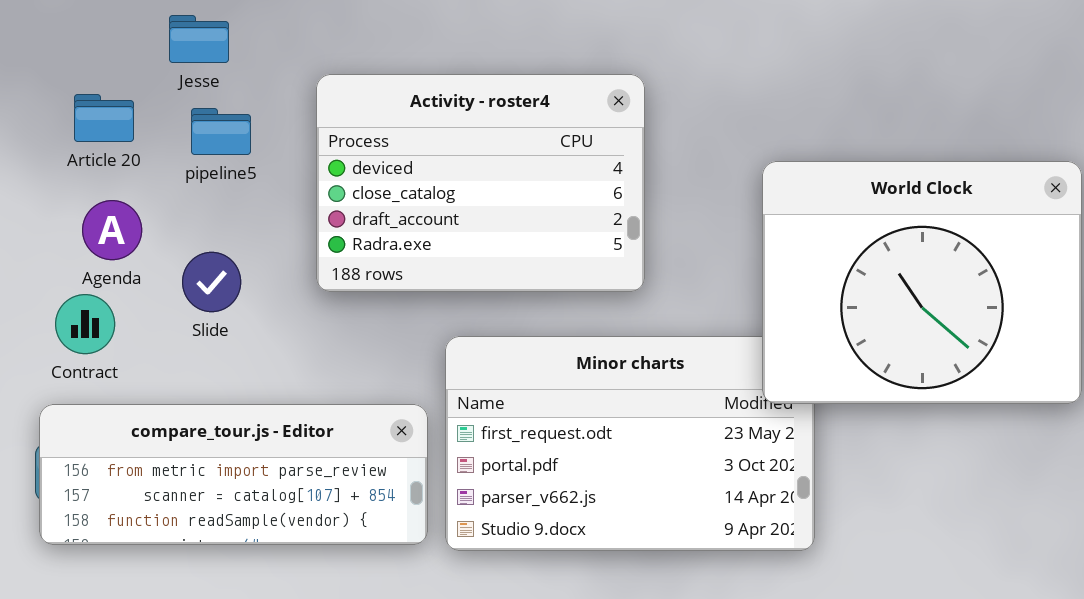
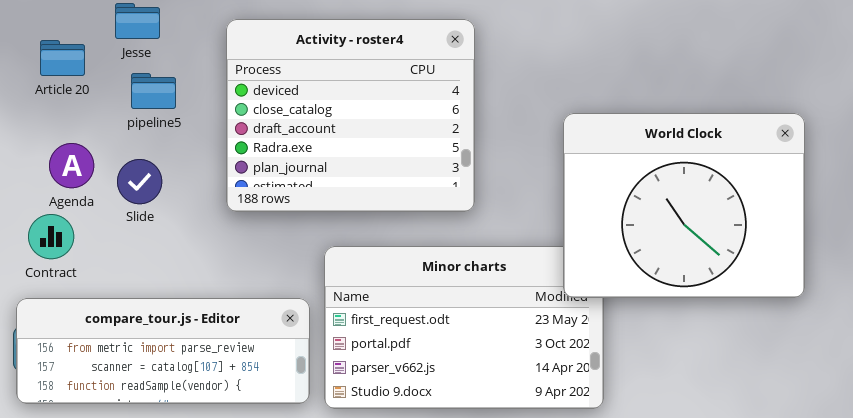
Activity - roster4: [316,74,645,292] -> [226,19,475,212], resized
Article 20: [74,94,134,142] -> [40,40,85,76], moved
Slide: [182,252,241,312] -> [117,159,162,204], moved

